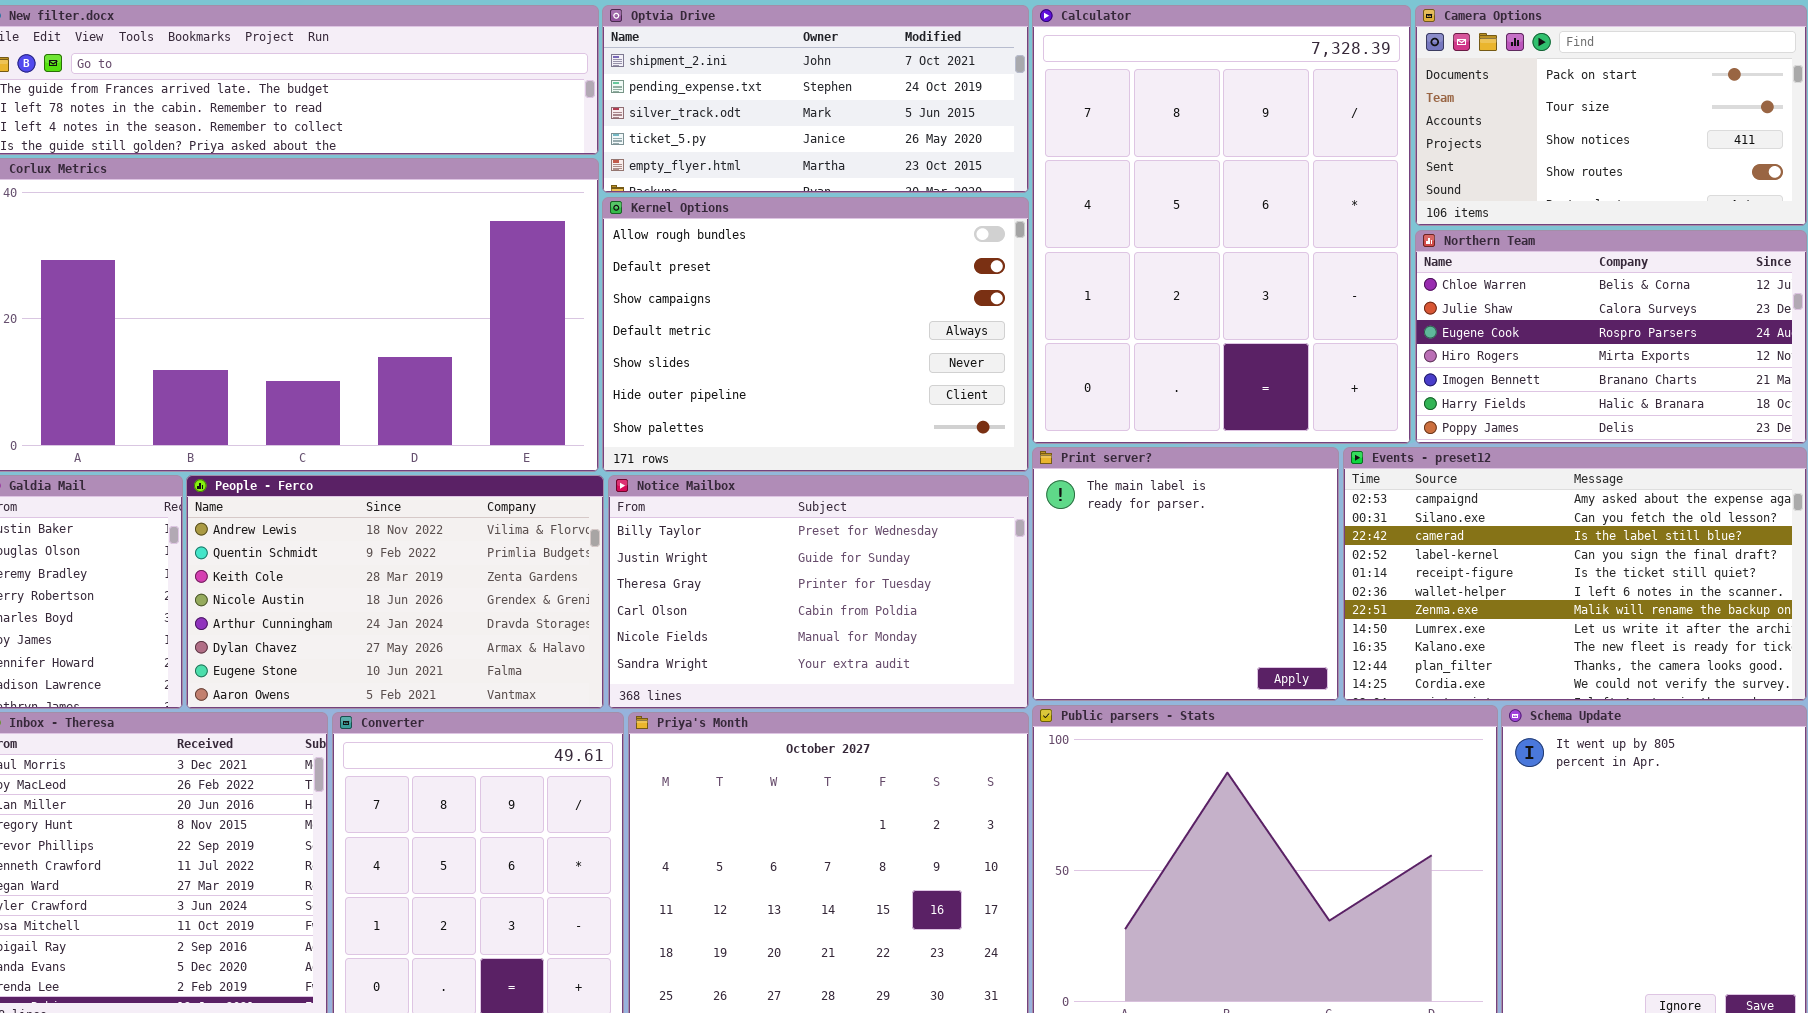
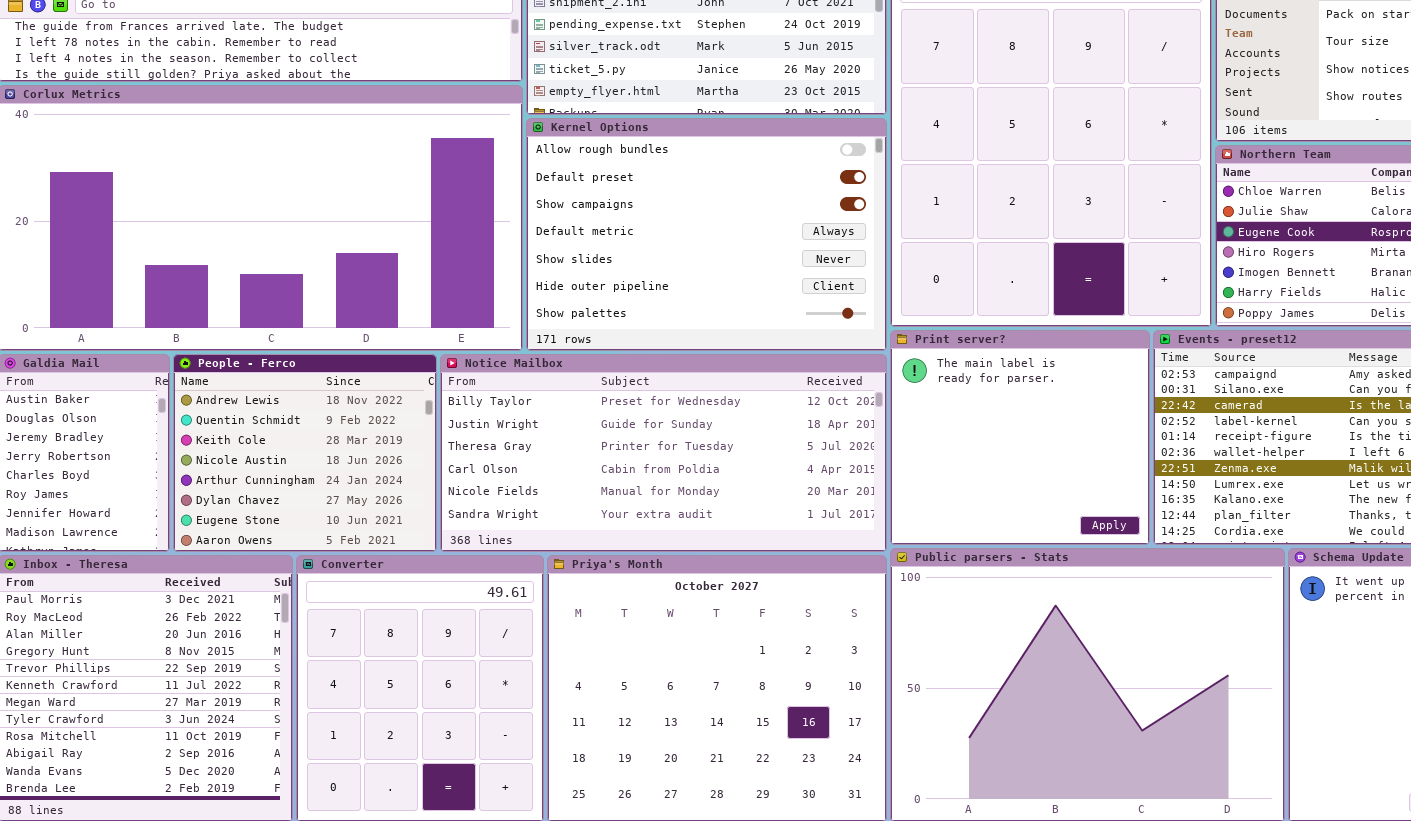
People - Ferco: [186,475,604,709] -> [173,354,437,552], resized
Notice Mailbox: [608,475,1029,709] -> [440,354,887,552], resized

